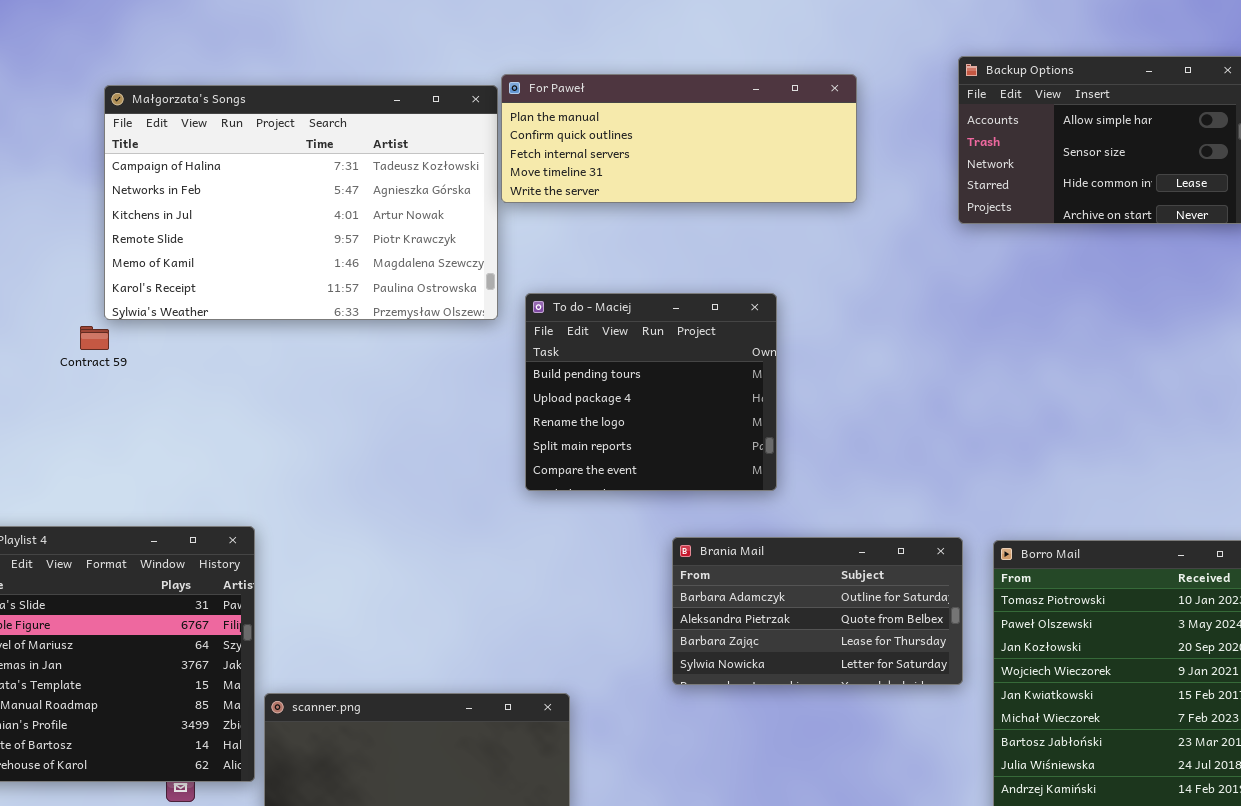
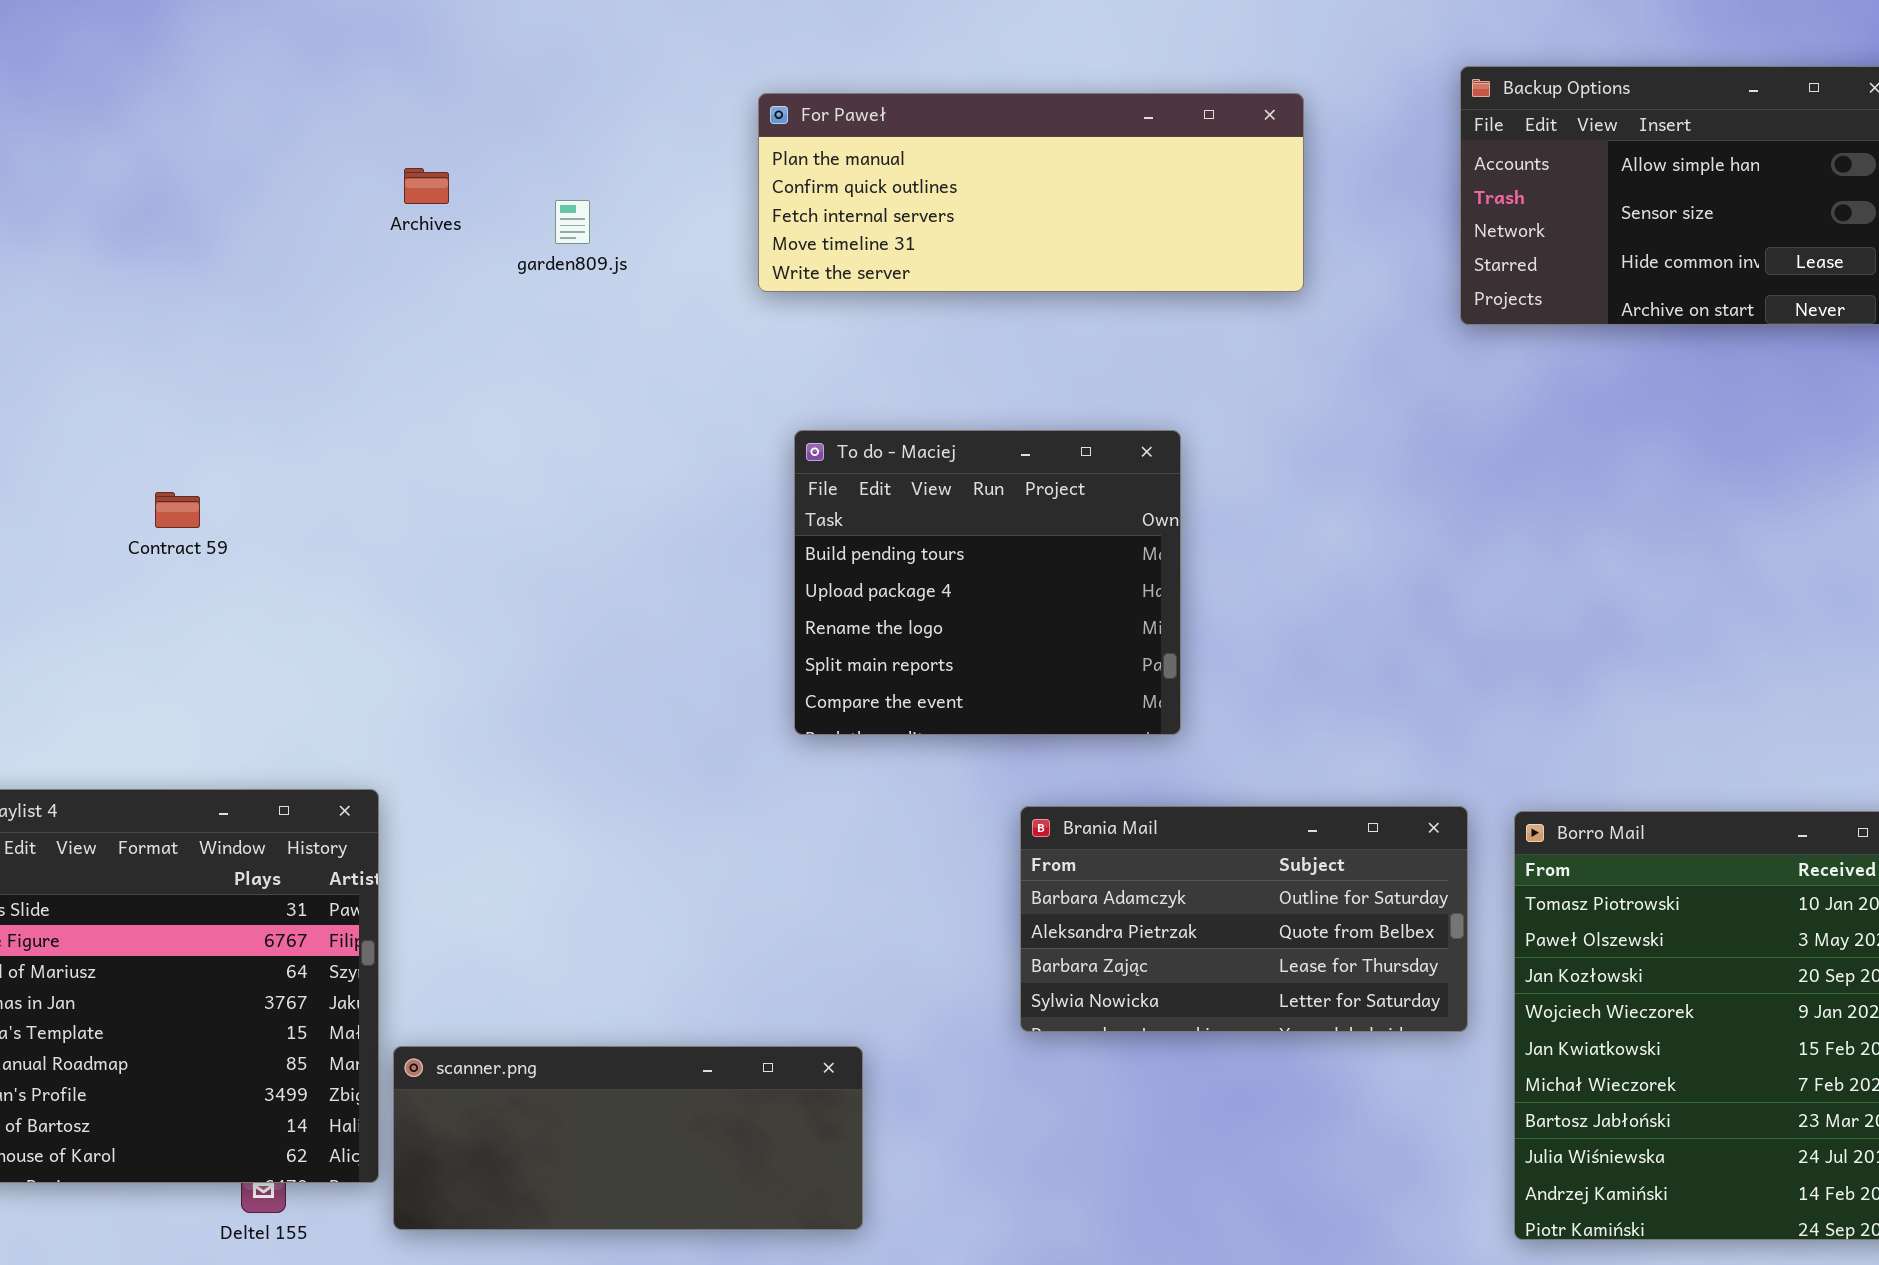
Małgorzata's Songs: [104,85,498,320] -> none, closed
Contract 59: [80,326,109,350] -> [155,492,200,528], moved

